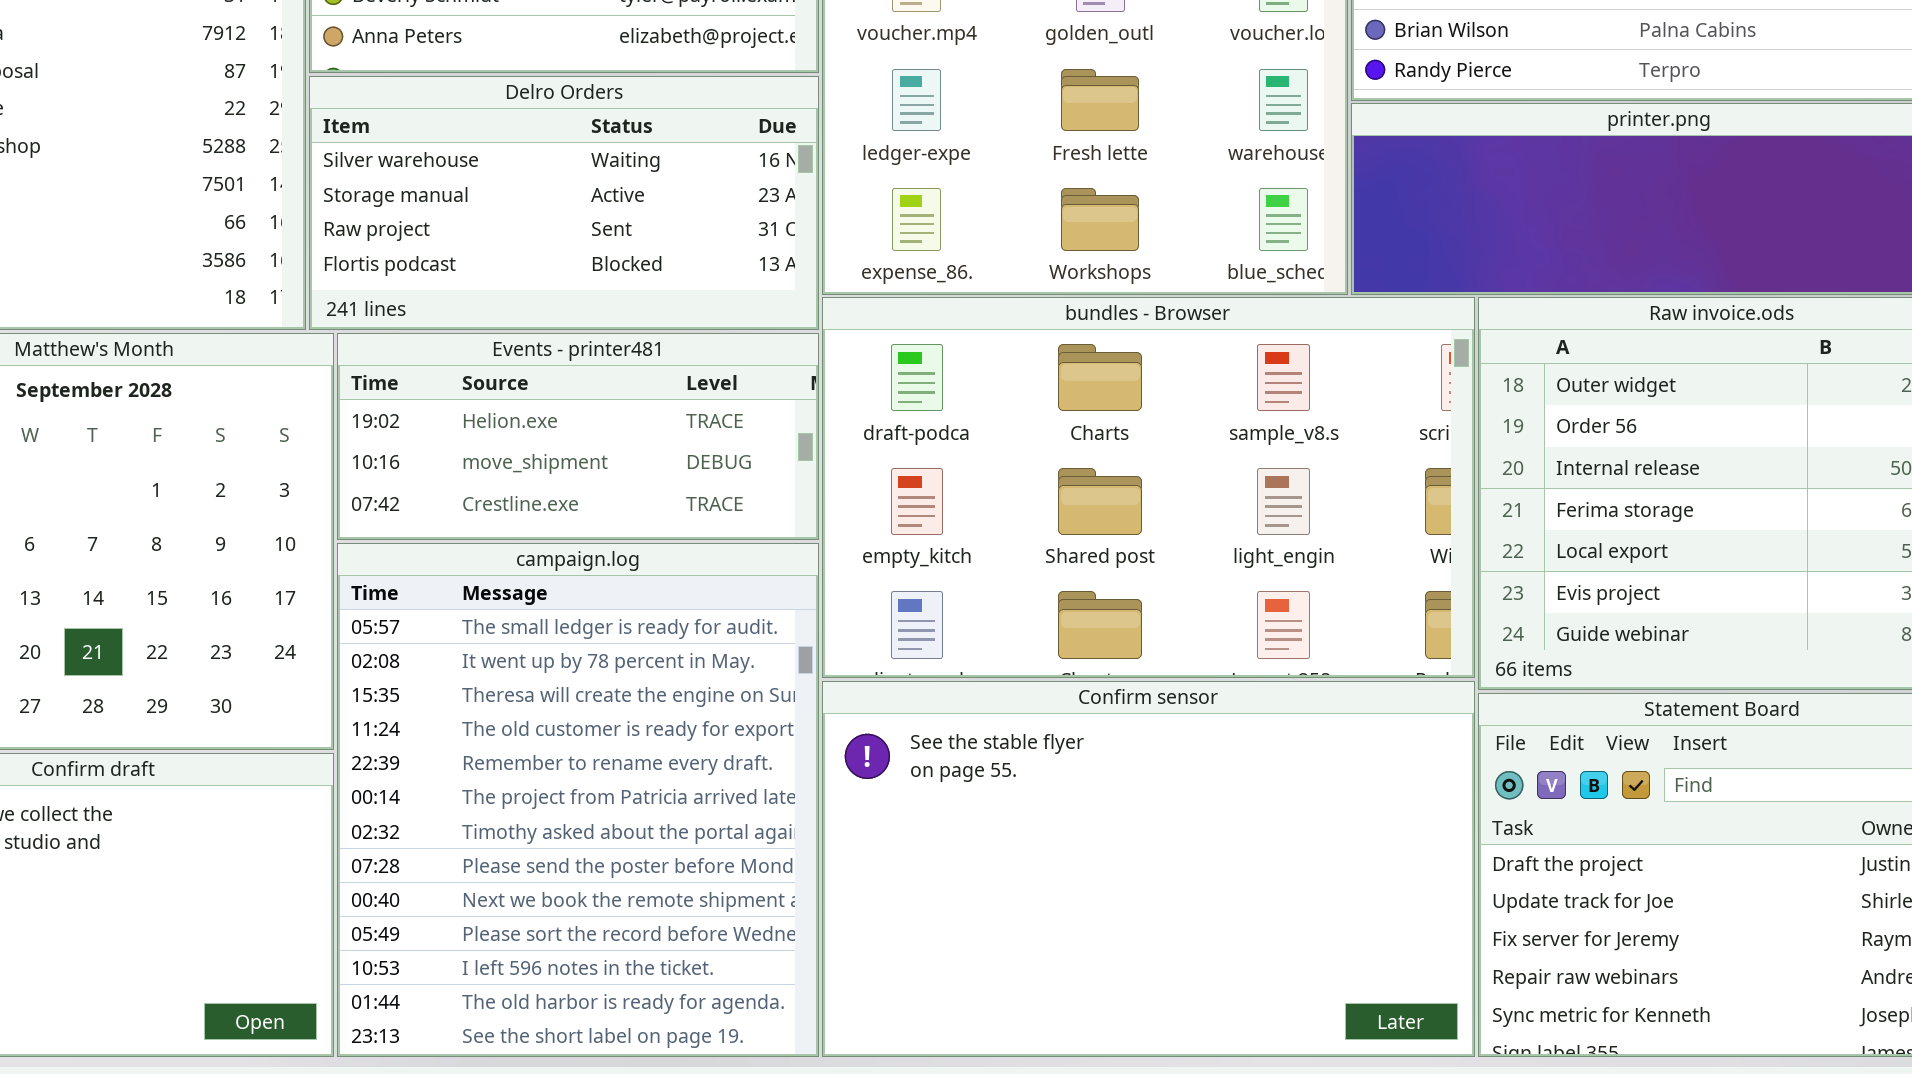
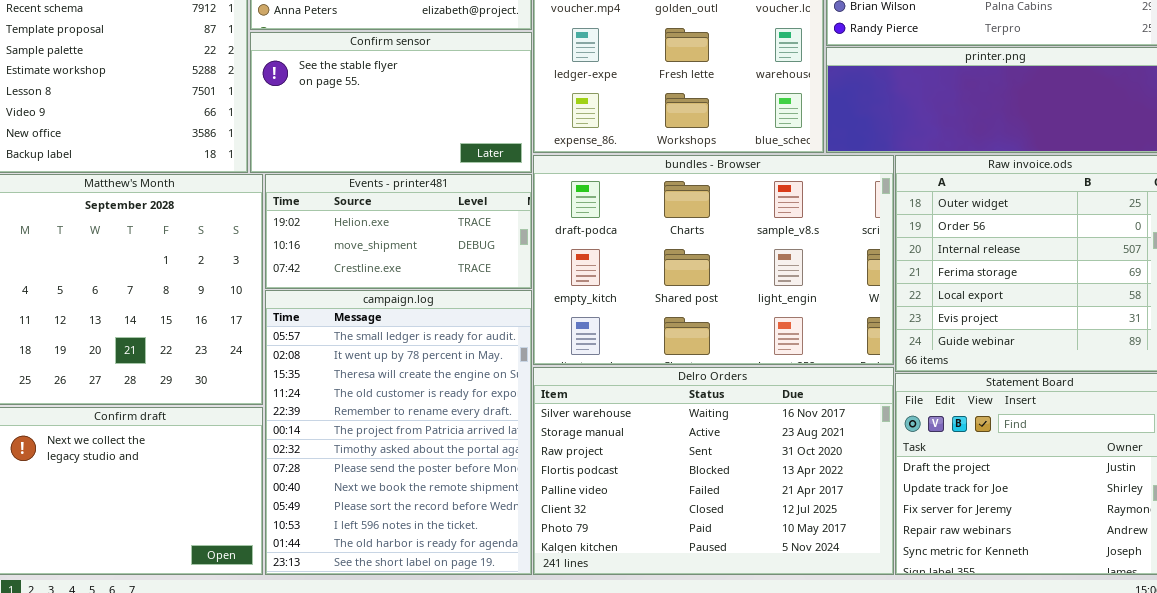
Delro Orders: [309,76,819,330] -> [533,367,894,575], moved, resized
Confirm sensor: [822,681,1475,1057] -> [250,32,532,173], moved, resized

